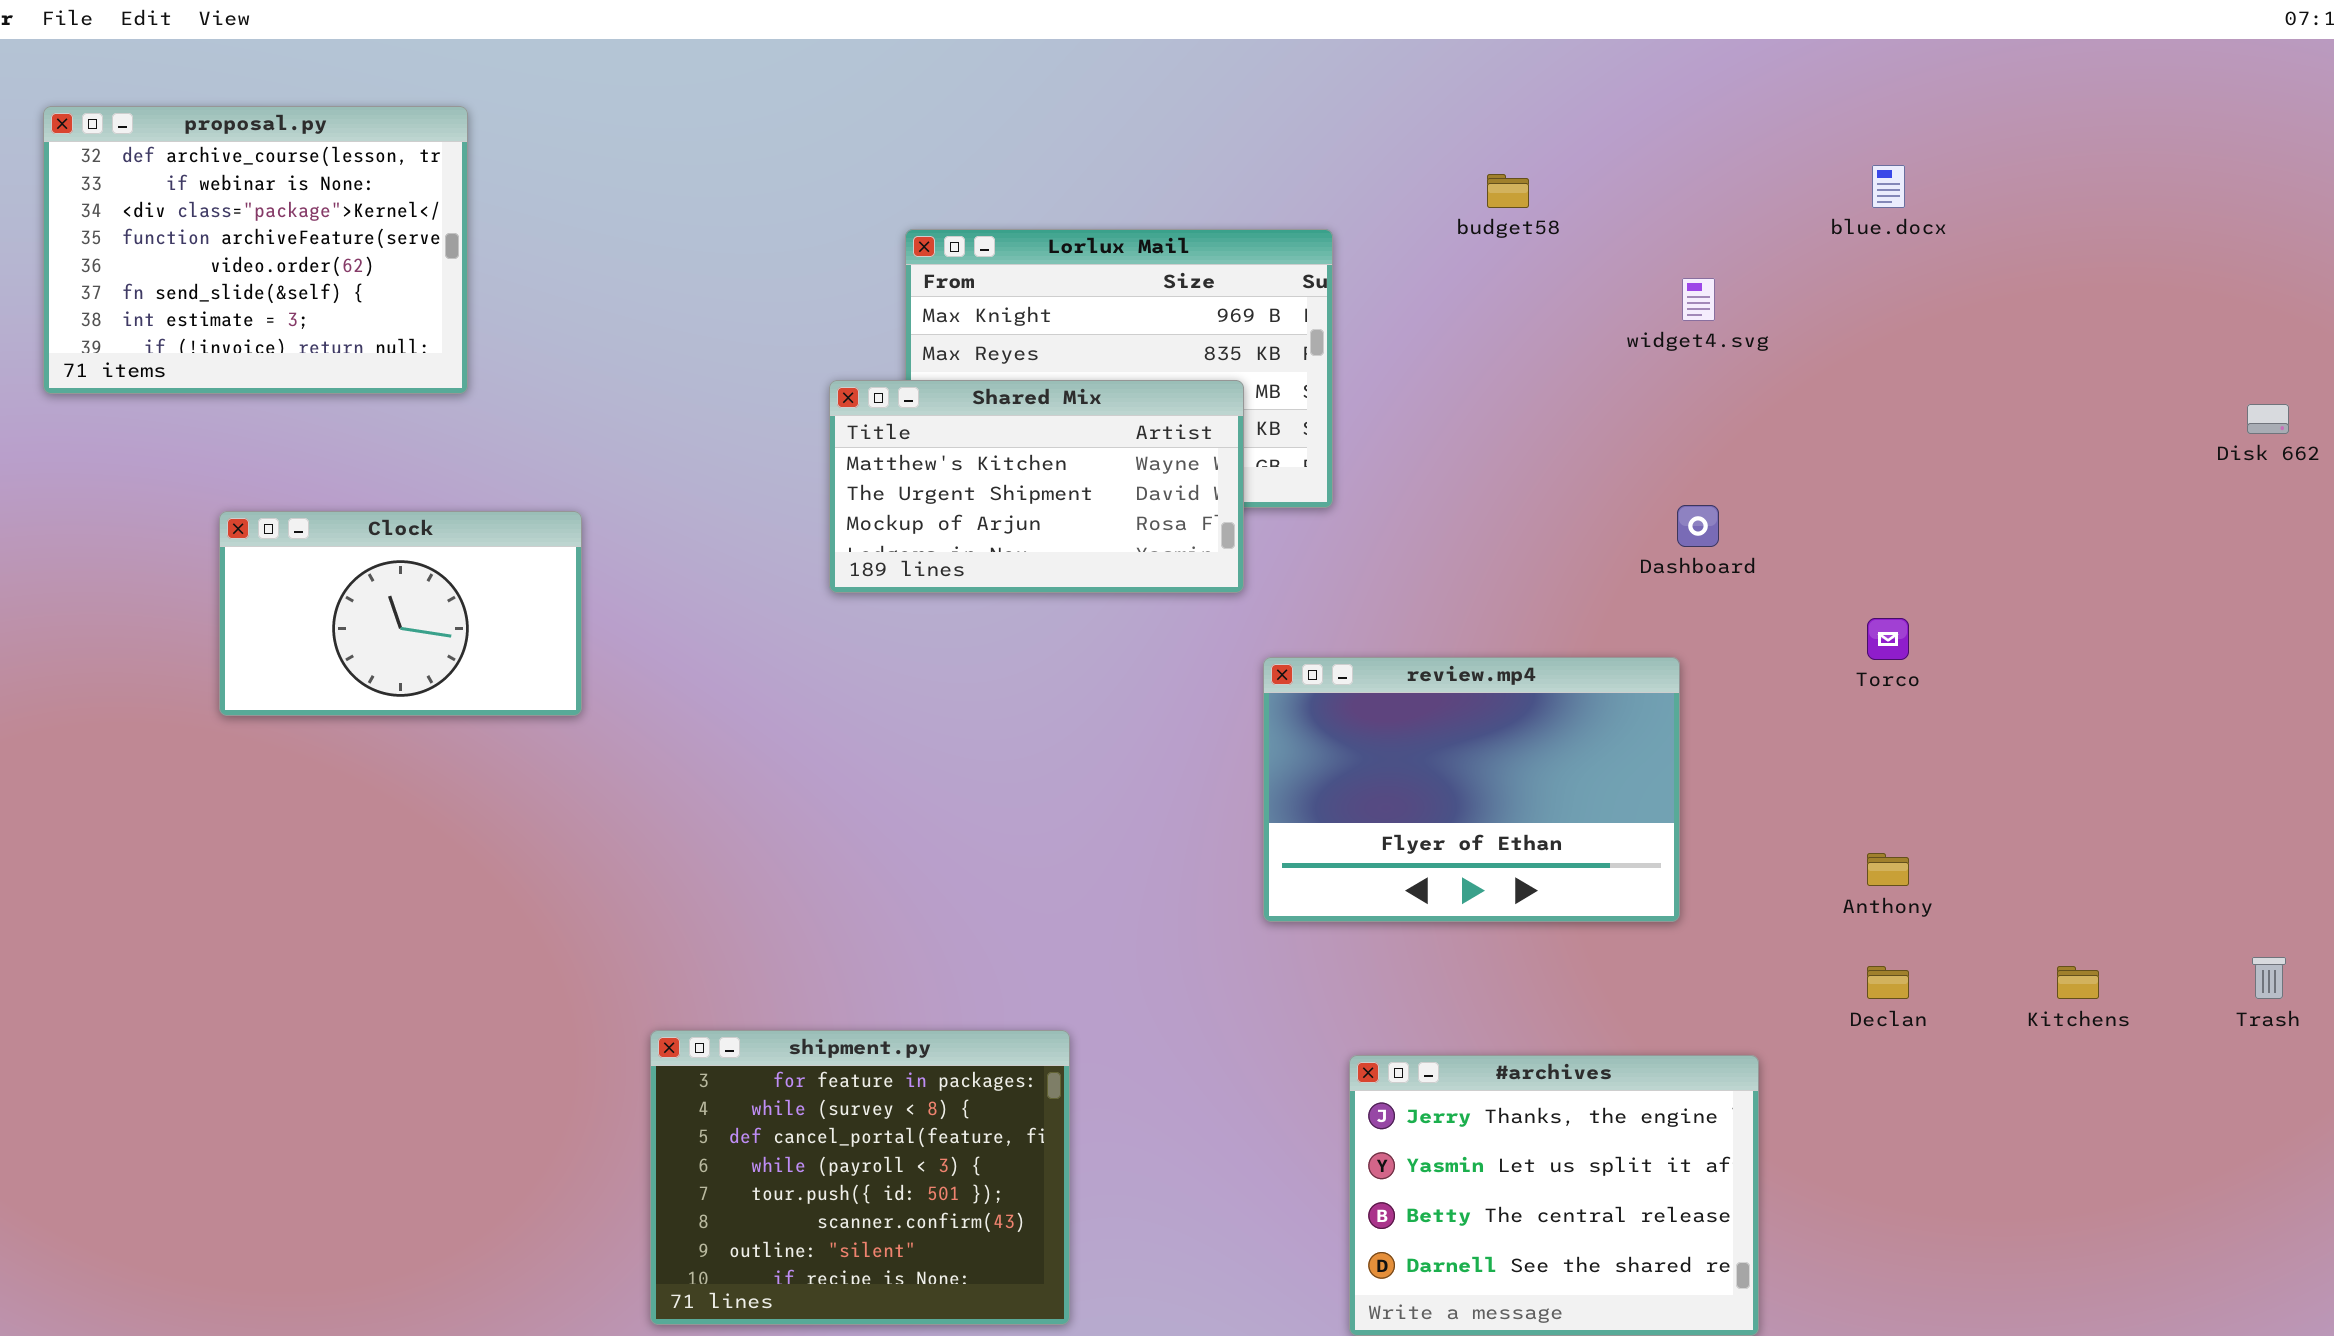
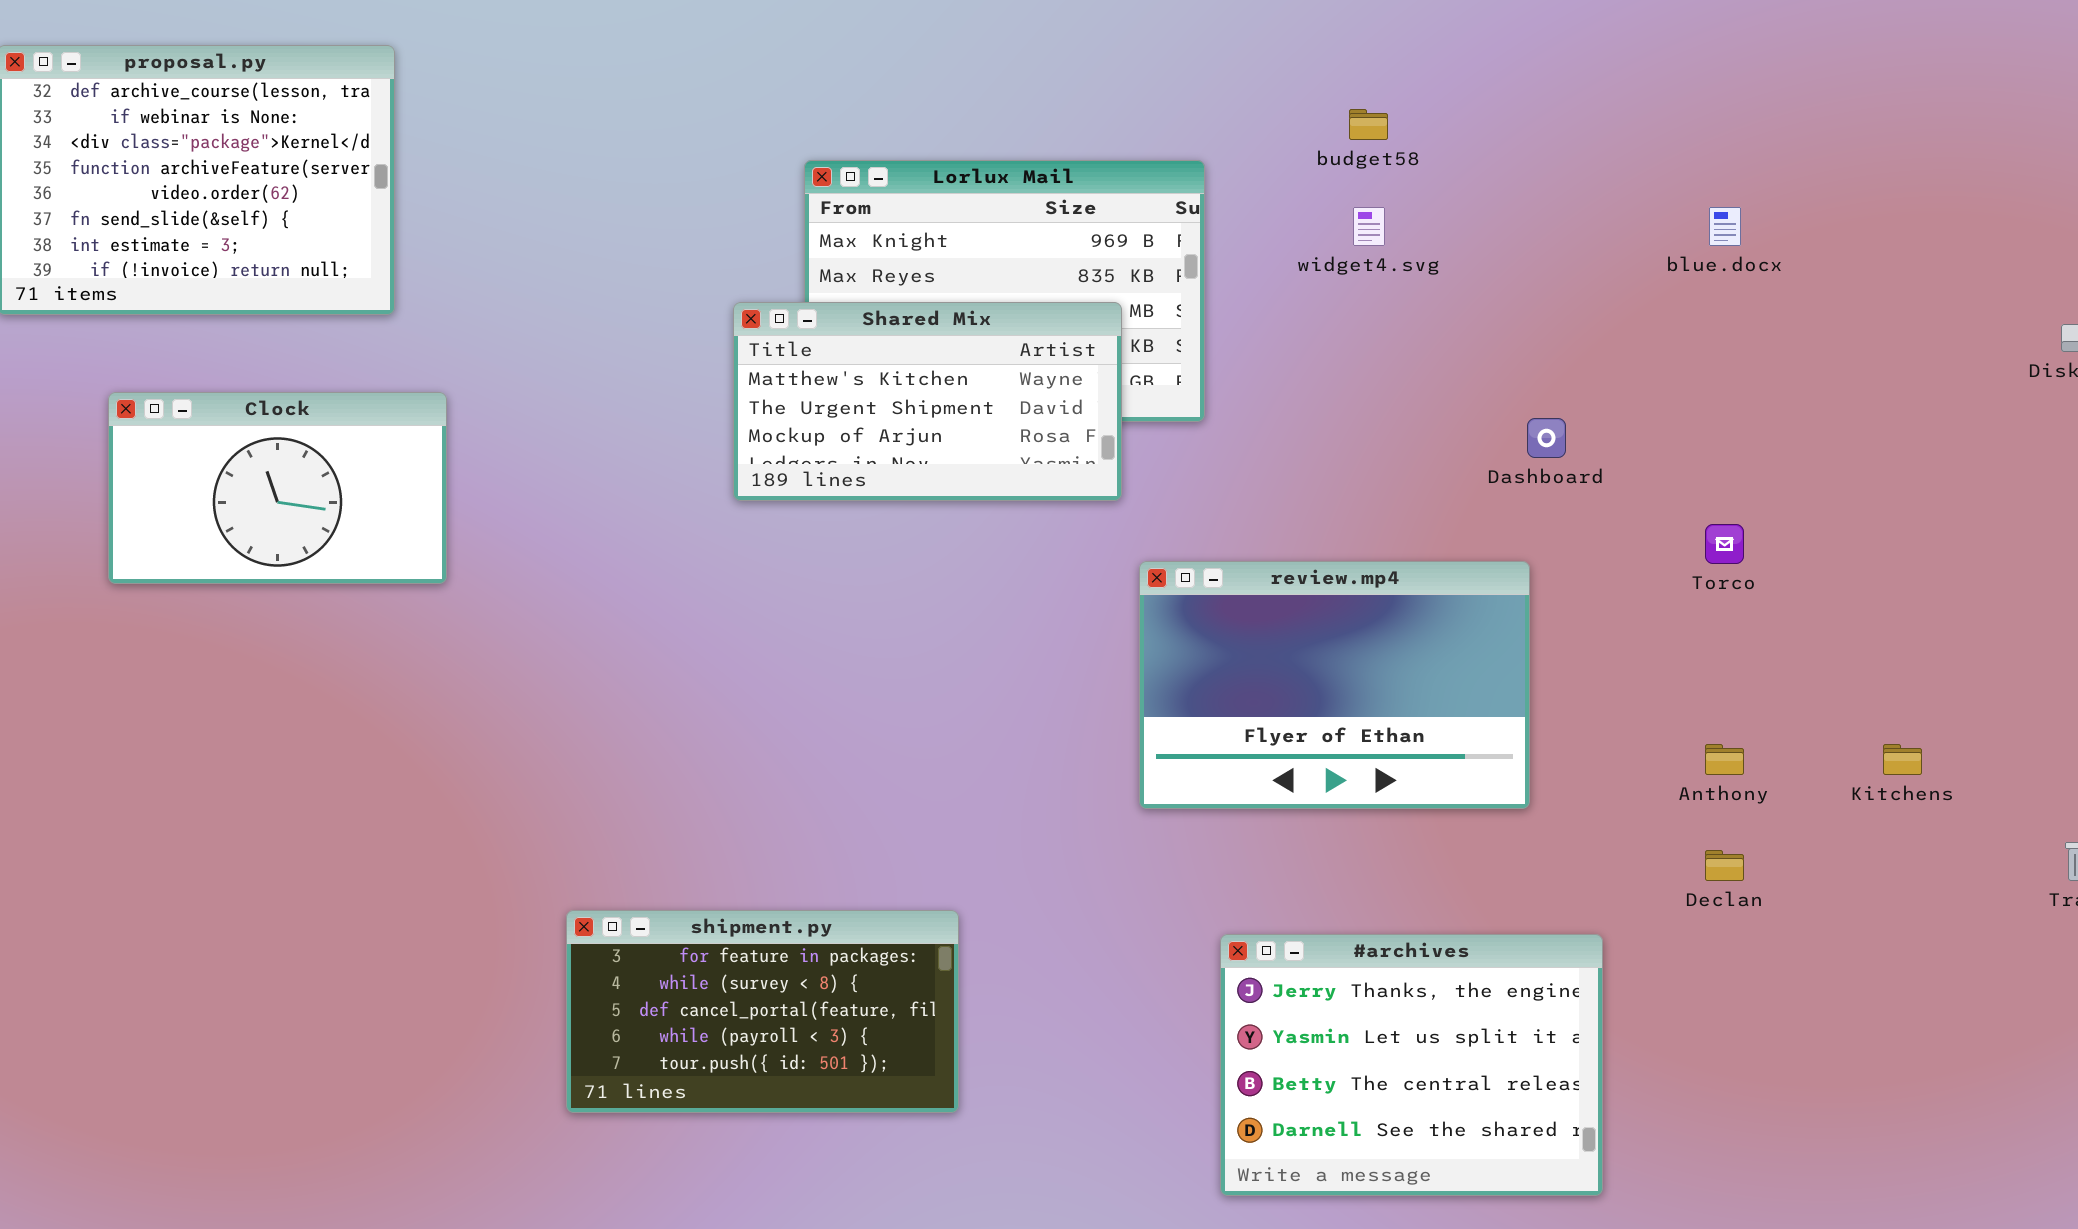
blue.docx: [1872,165,1905,208] -> [1709,207,1741,246], moved
widget4.svg: [1682,278,1715,321] -> [1353,207,1385,246], moved
Clock: [219,511,582,716] -> [108,392,447,584], moved
Kitchens: [2057,966,2099,999] -> [1883,744,1922,775], moved
shipment.py: [650,1030,1070,1325] -> [566,910,959,1113], resized

